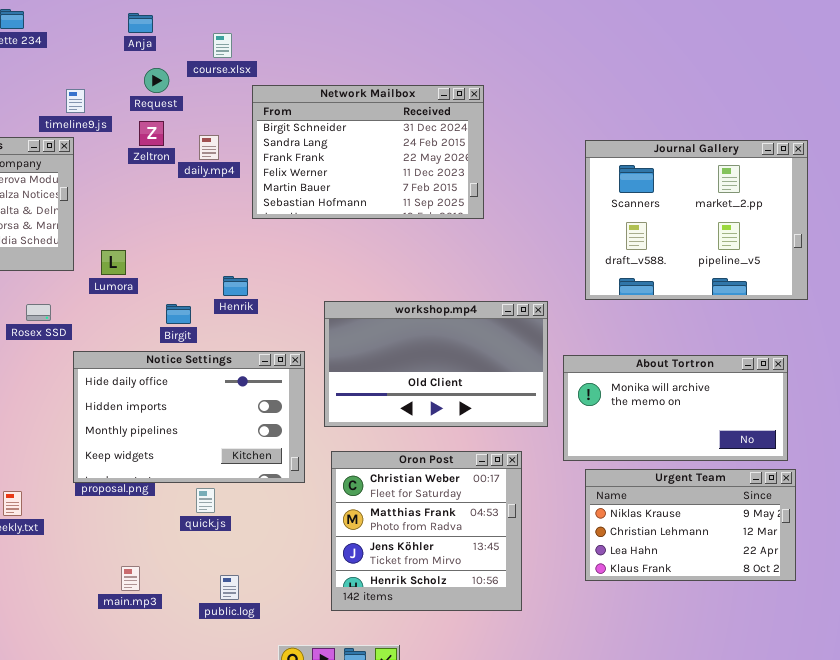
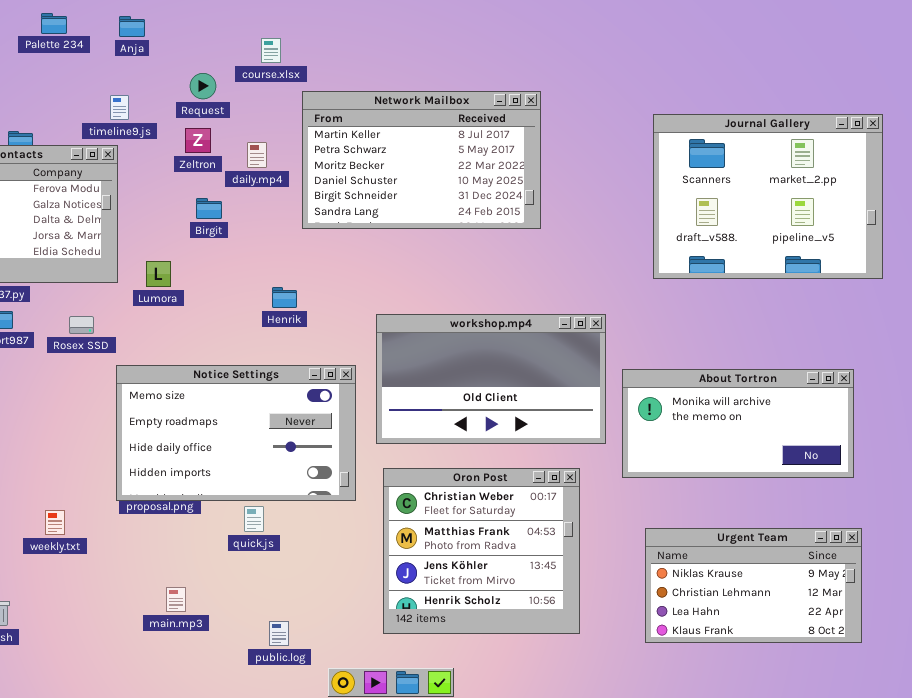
Anja: [128,13,153,33] -> [119,16,145,37], moved
Network Mailbox: [252,85,484,219] -> [302,91,541,229], scrolled up 4 rows
Journal Gallery: [585,140,808,300] -> [653,114,883,279], moved
Birgit: [166,304,191,324] -> [196,198,222,219], moved
Notice Settings: [73,351,305,483] -> [116,365,356,501], scrolled up 2 rows
Urgent Team: [585,469,796,581] -> [645,528,862,643], moved
public.log: [220,575,239,600] -> [269,621,289,646], moved

